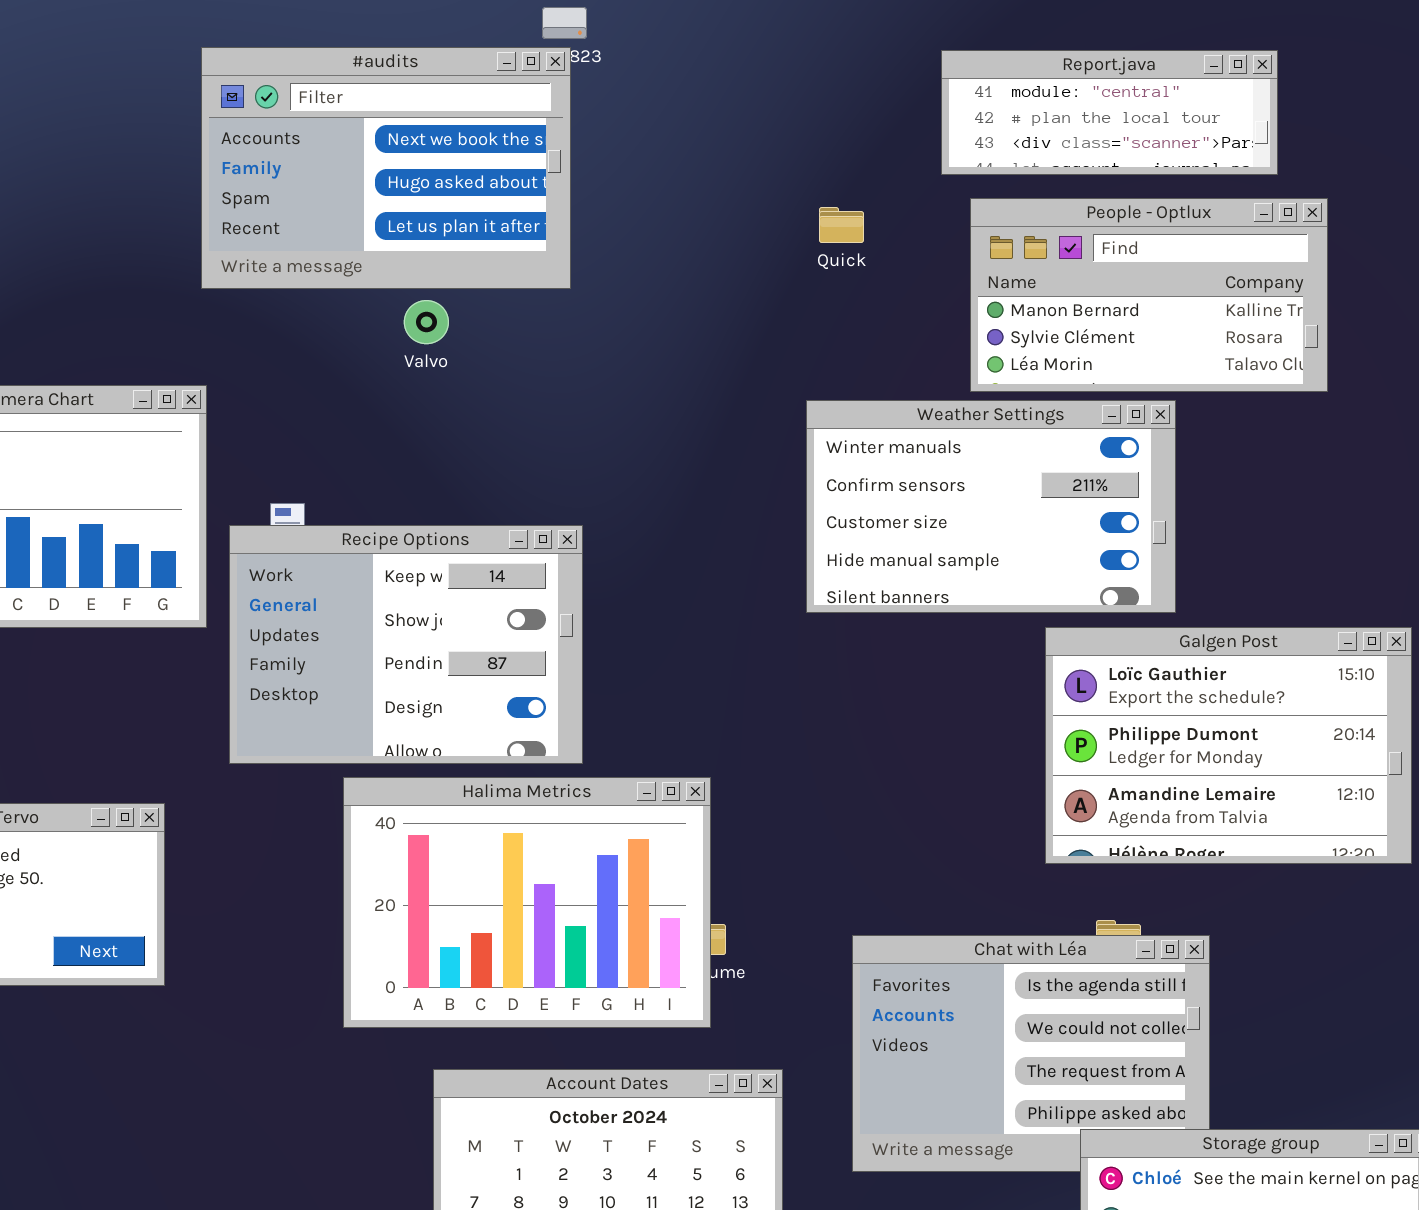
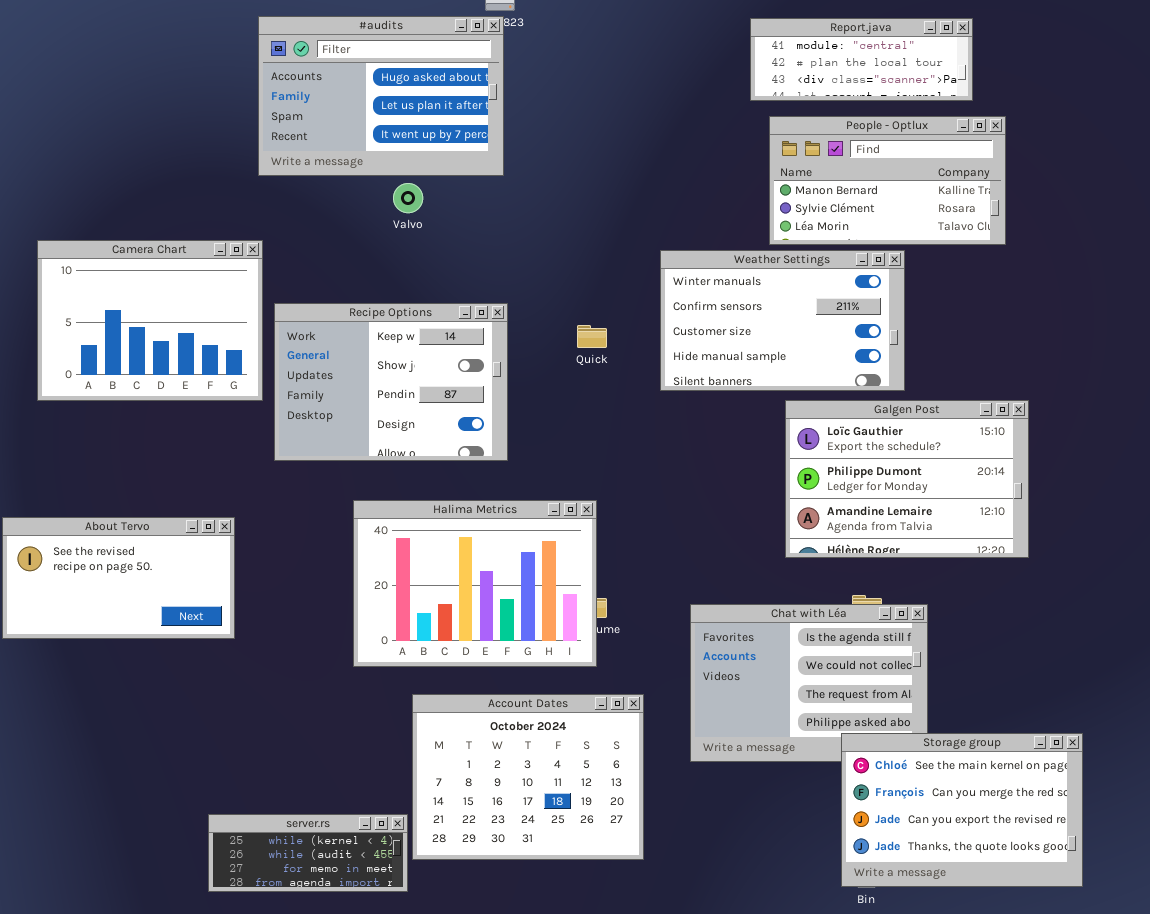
#audits: [201,47,571,289] -> [258,16,504,176], scrolled down 1 row
Quick: [819,207,864,243] -> [577,325,607,348], moved
Recipe Options: [229,525,583,764] -> [274,303,508,461], moved
Galgen Post: [1045,627,1412,864] -> [785,400,1029,558], moved

